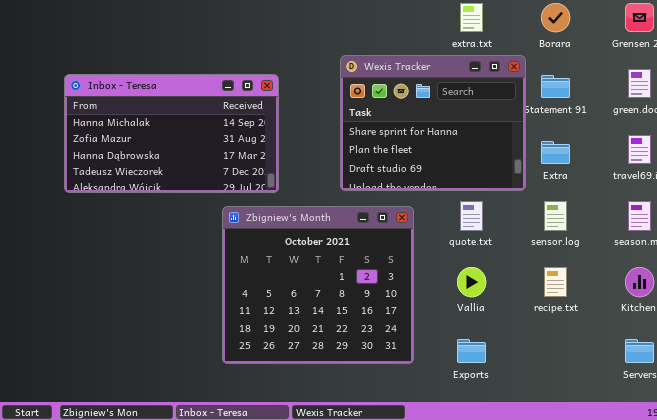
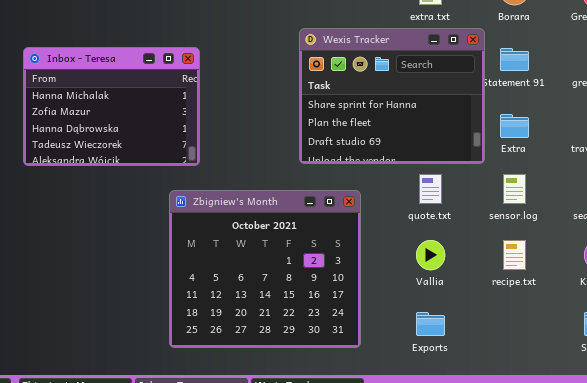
Inbox - Teresa: [64,74,279,193] -> [23,47,200,166], resized
Zbigniew's Month: [222,206,414,364] -> [169,190,361,348], moved

